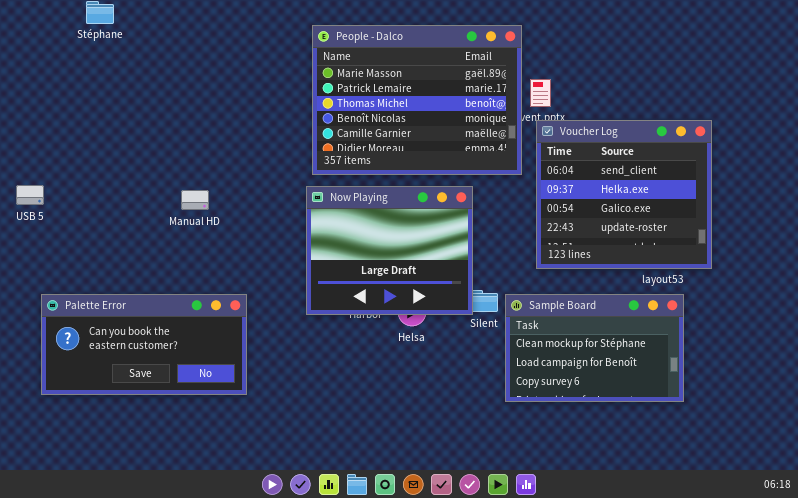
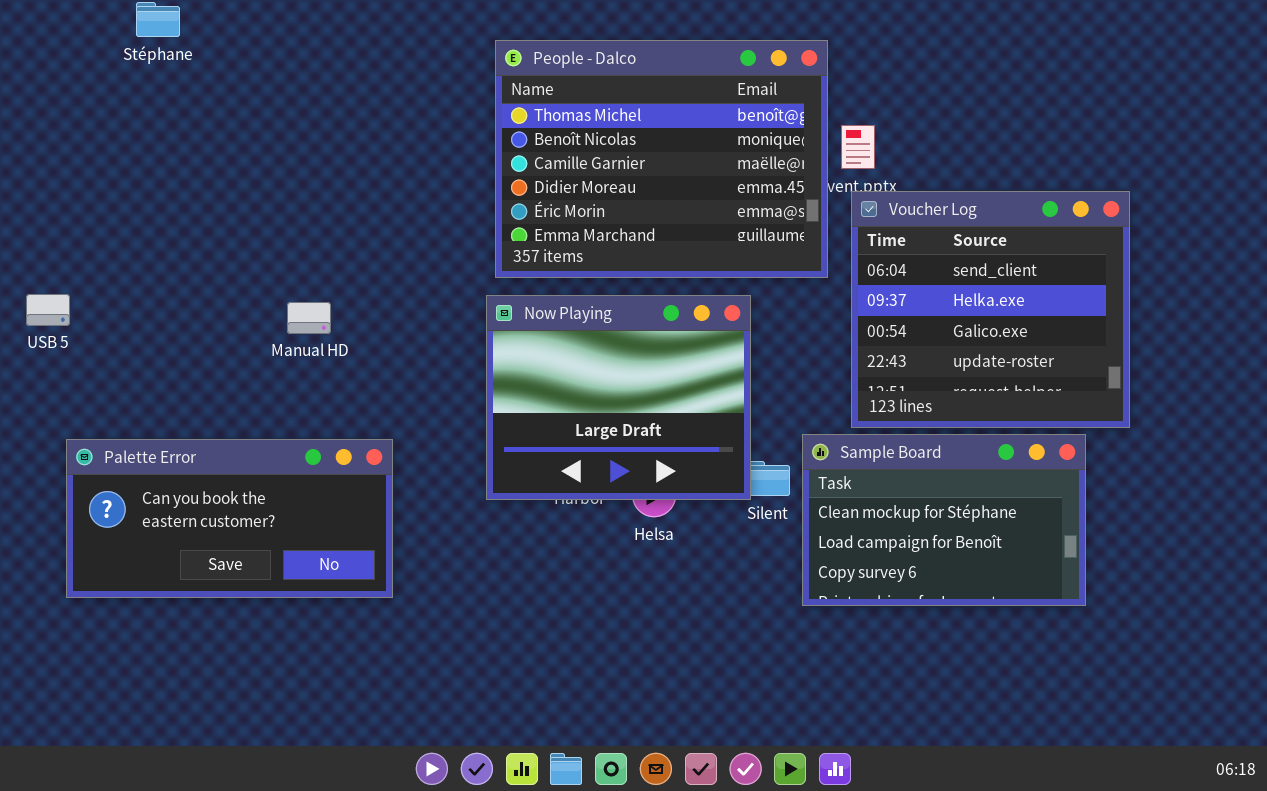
People - Dalco: [312,25,522,175] -> [495,40,828,278], scrolled down 2 rows
Sample Board: [505,294,684,402] -> [802,434,1086,606], moved
Palette Error: [41,294,247,395] -> [66,439,393,598], moved

